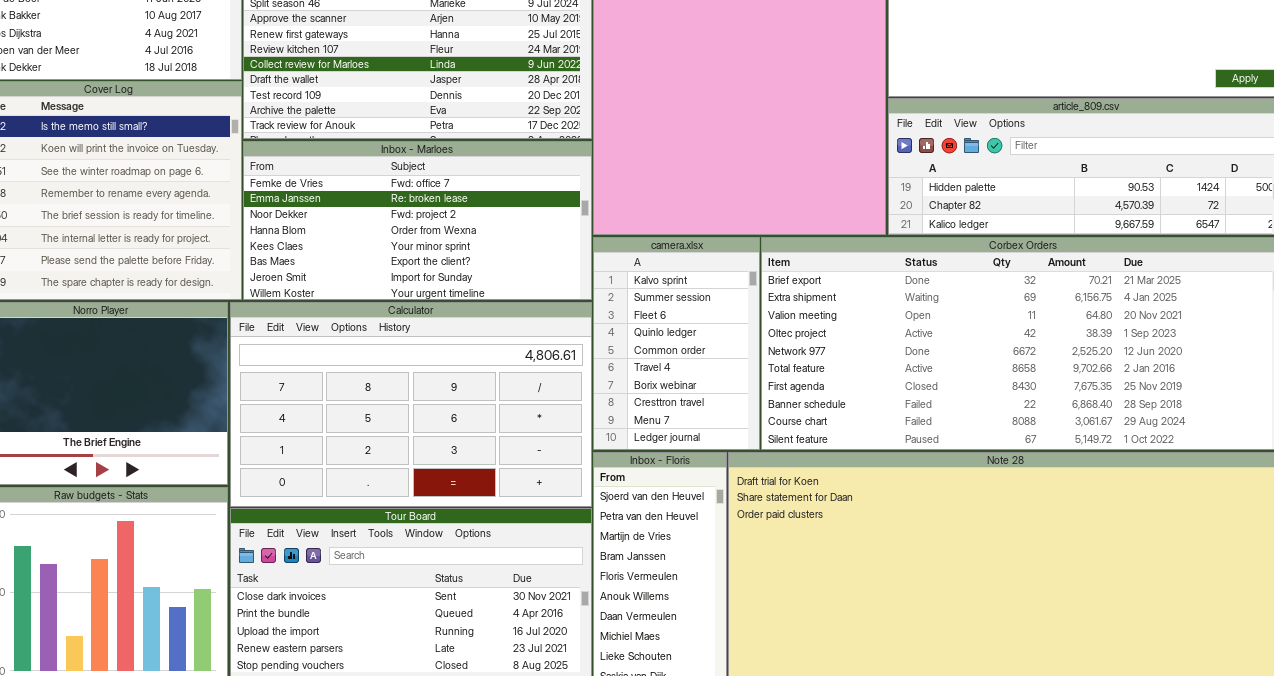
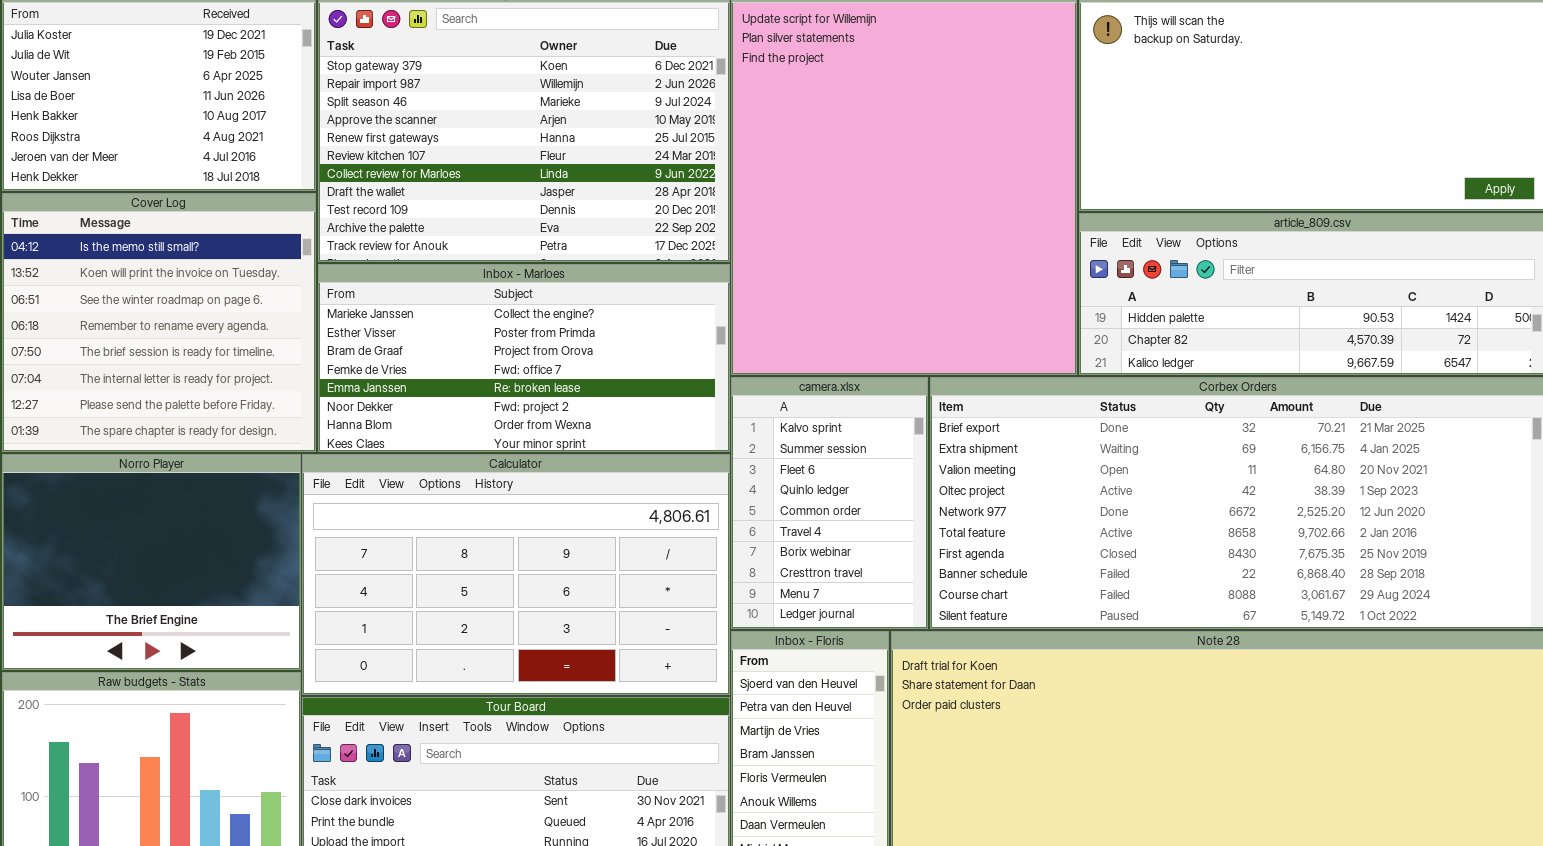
Inbox - Marloes: [243,141,592,300] -> [318,264,730,452], scrolled up 3 rows

